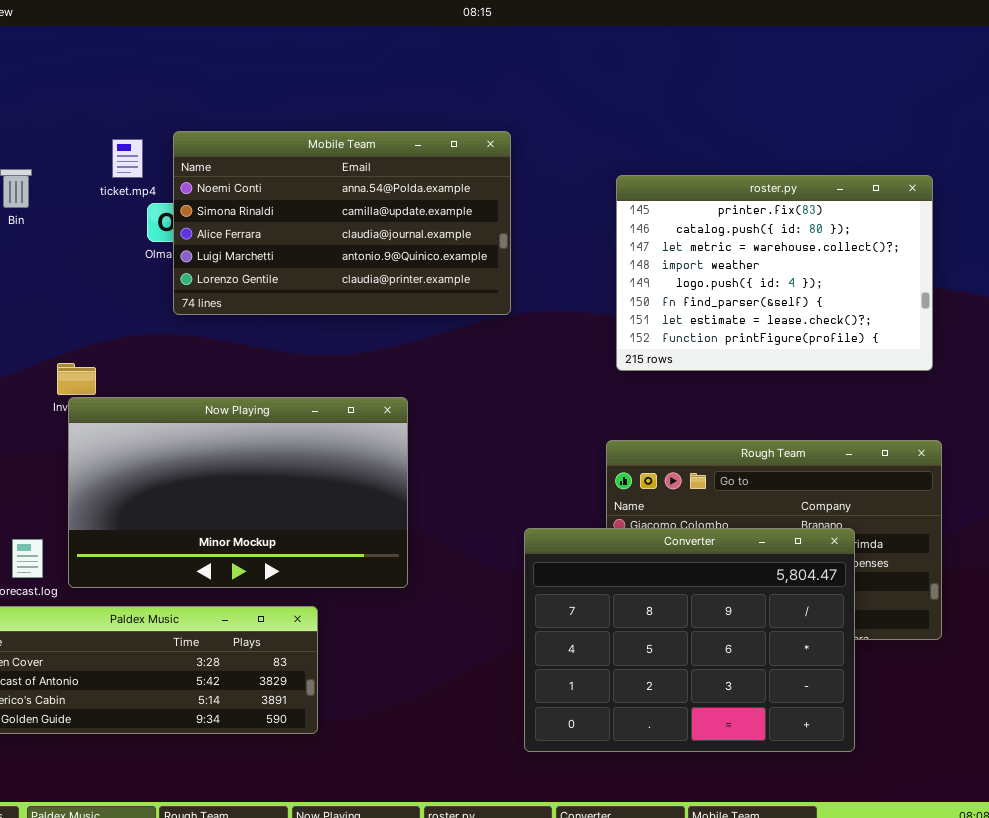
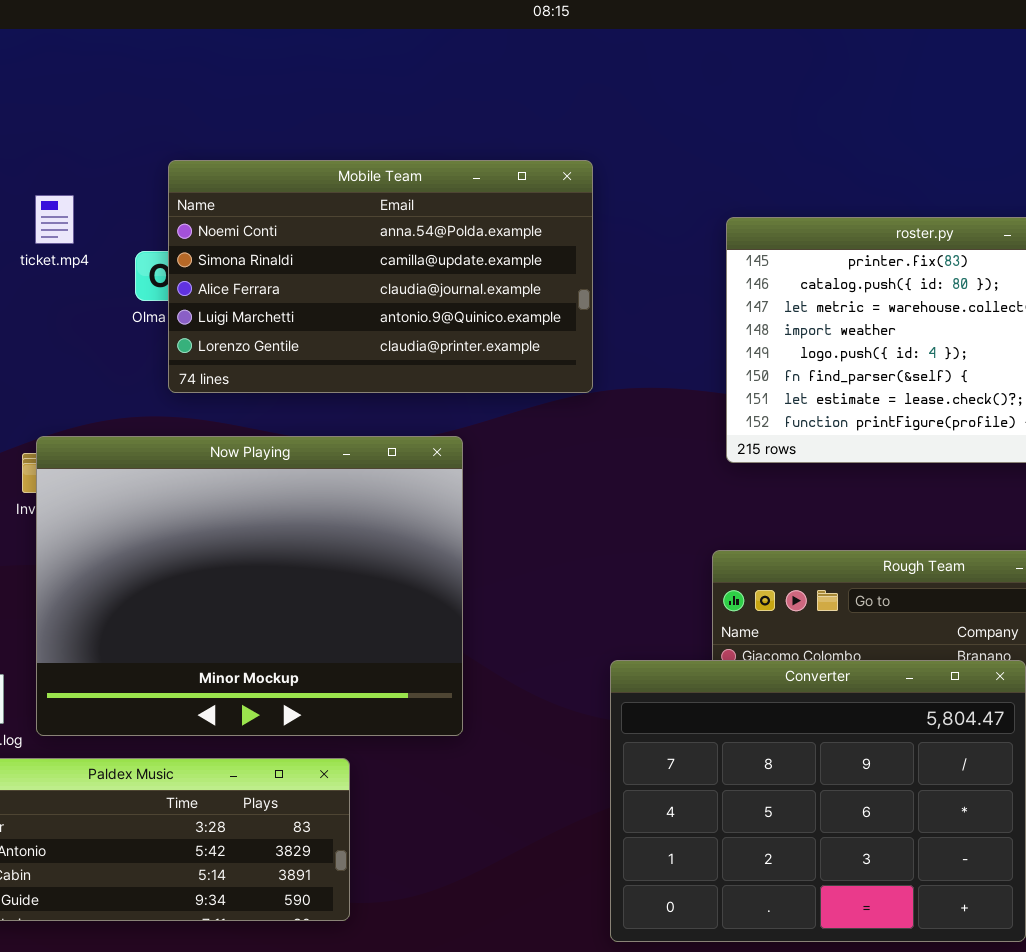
ticket.mp4: [112,139,143,178] -> [35,195,74,244], moved
Now Playing: [68,397,408,588] -> [36,436,463,736], resized

